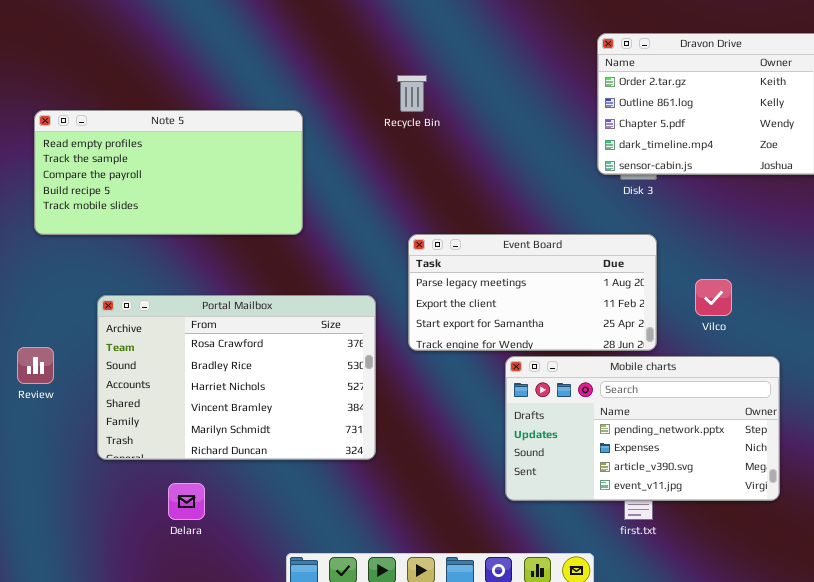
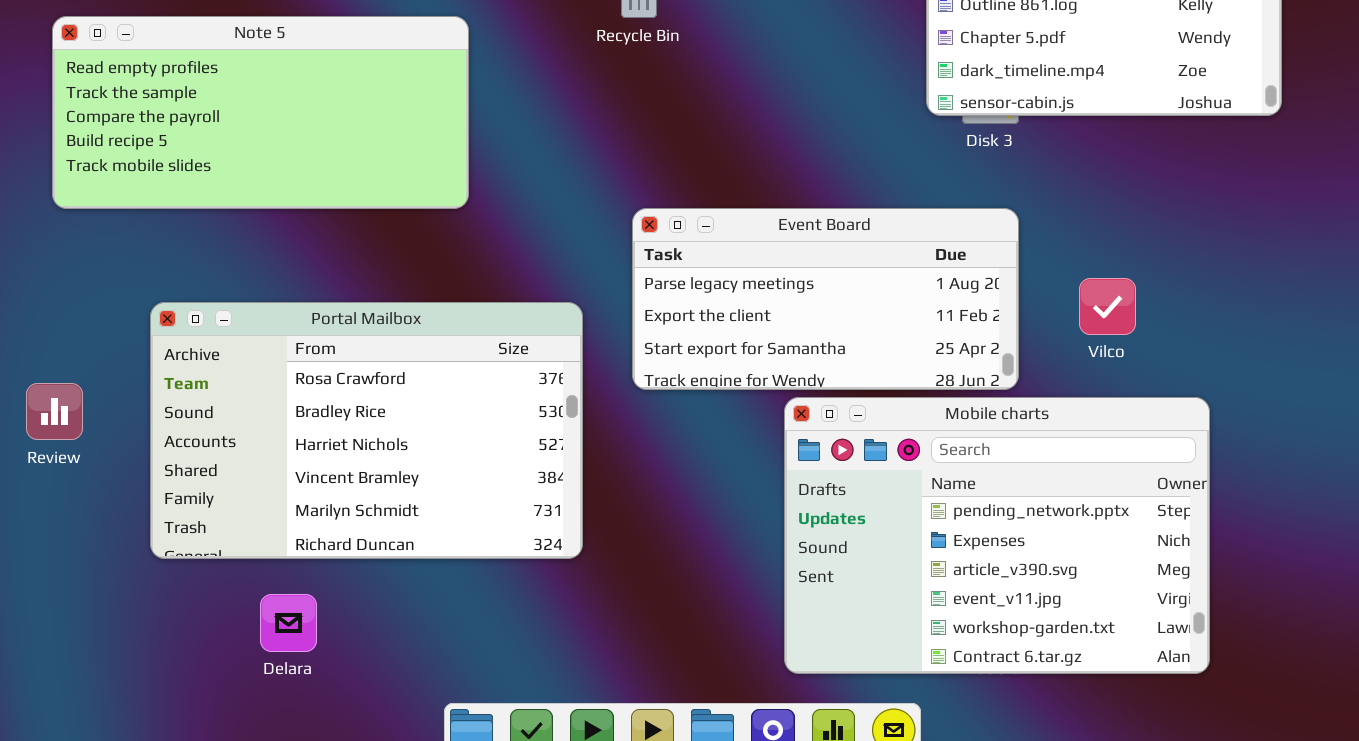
Mobile charts: [505,356,780,501] -> [784,397,1210,674], resized

